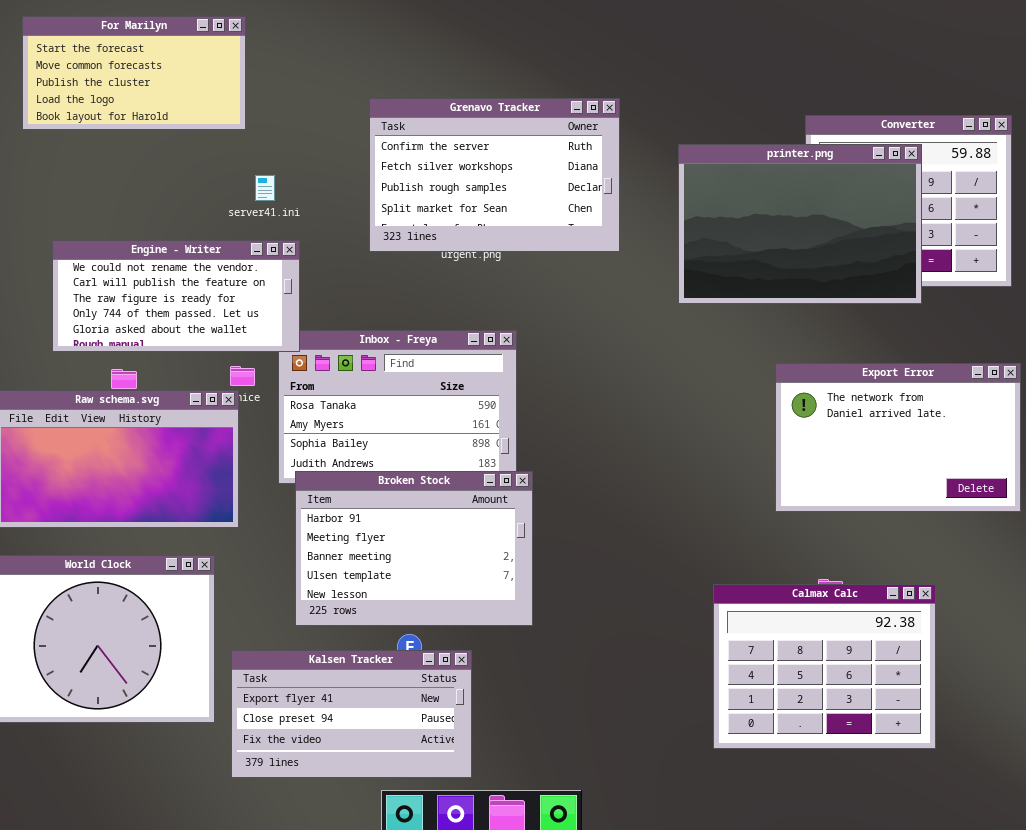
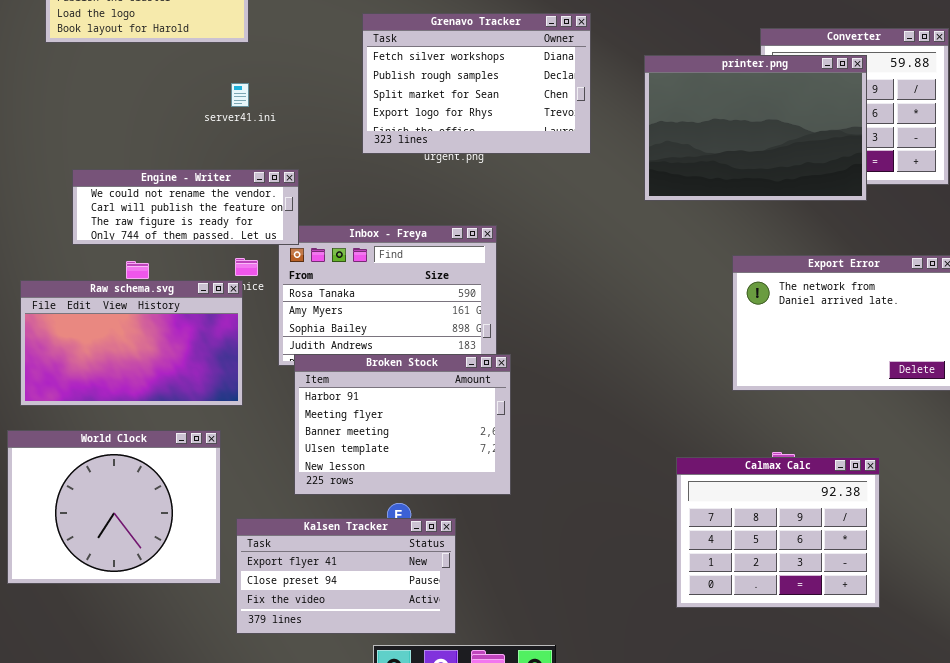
Grenavo Tracker: [369,98,620,252] -> [362,13,591,154], scrolled down 1 row
server41.ini: [255,175,275,201] -> [231,83,249,107], moved
Engine - Writer: [52,240,300,352] -> [72,169,299,245], resized

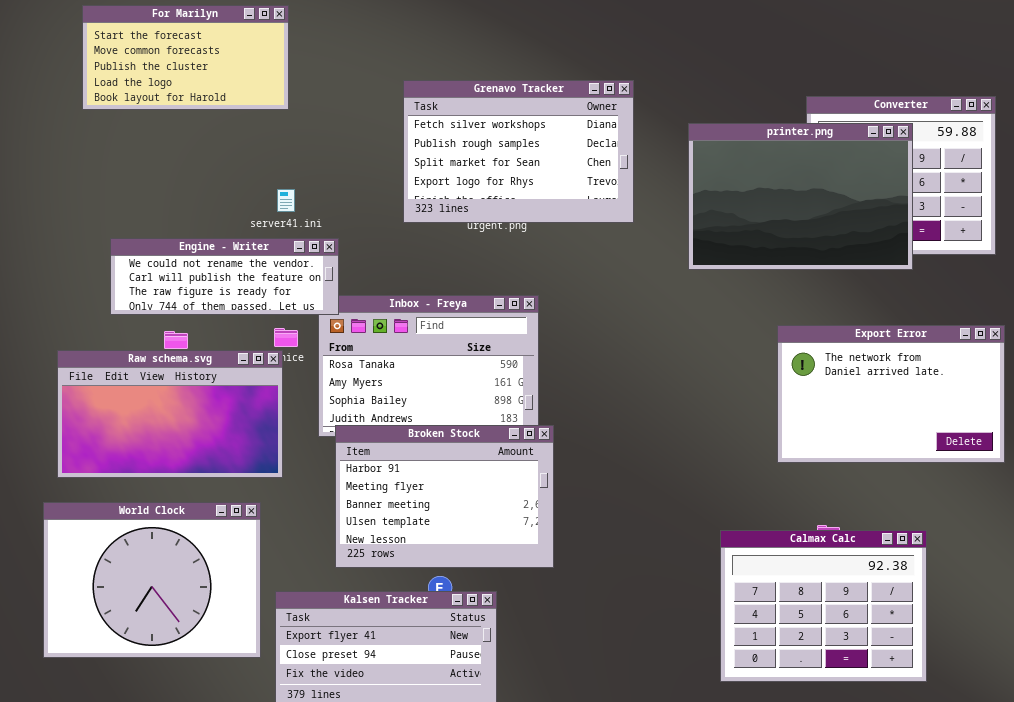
server41.ini: [231,83,249,107] -> [277,189,295,212], moved

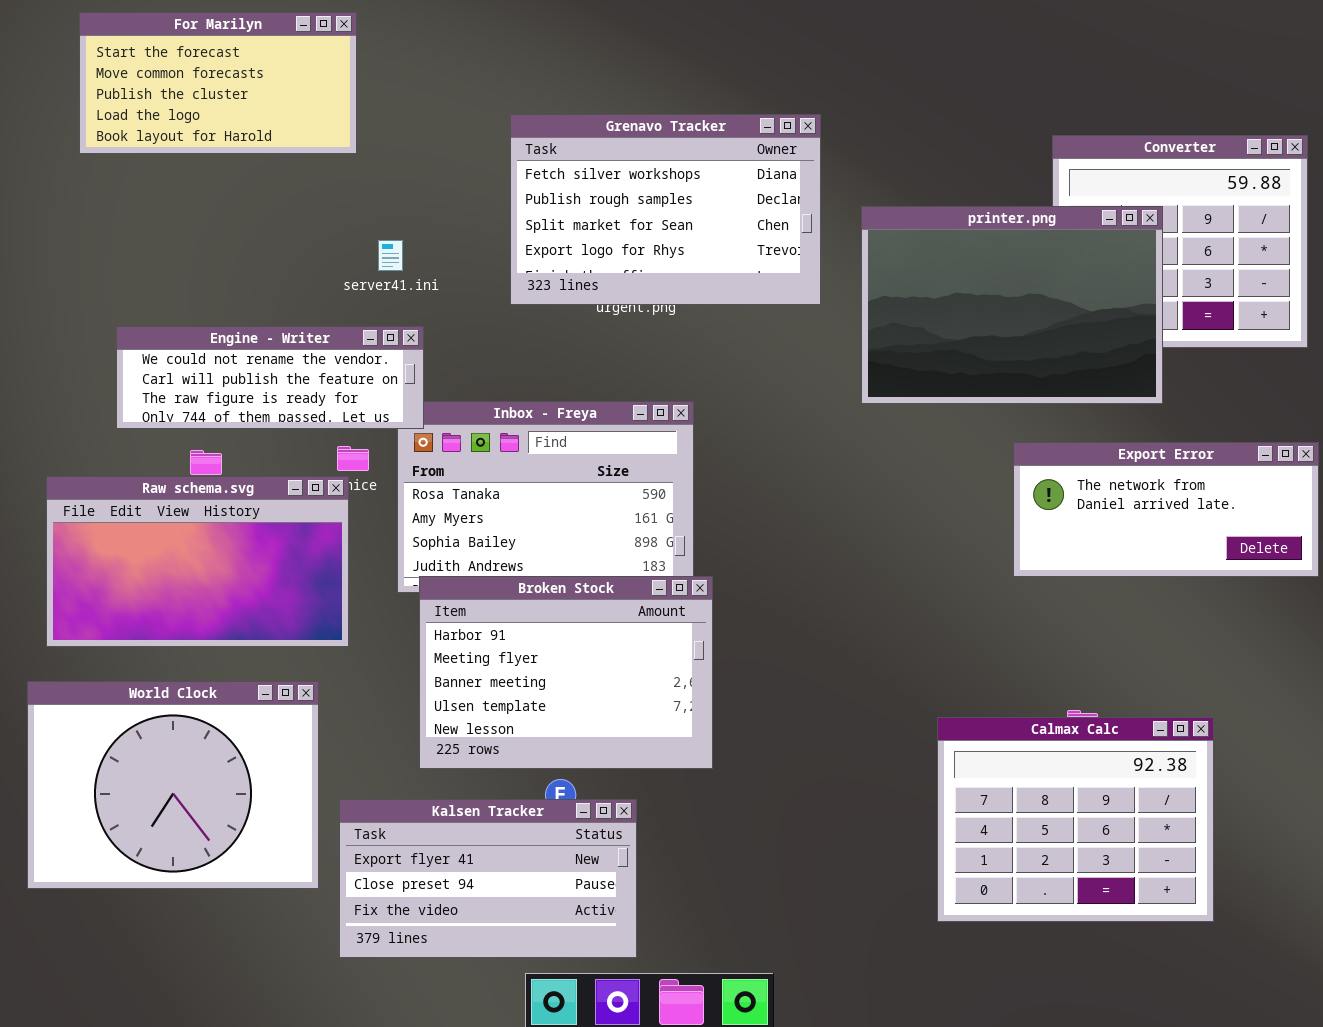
printer.png: [688,123,913,270] -> [861,206,1163,404], moved
server41.ini: [277,189,295,212] -> [378,240,403,271], moved
Export Error: [777,325,1005,463] -> [1013,442,1319,577], resized

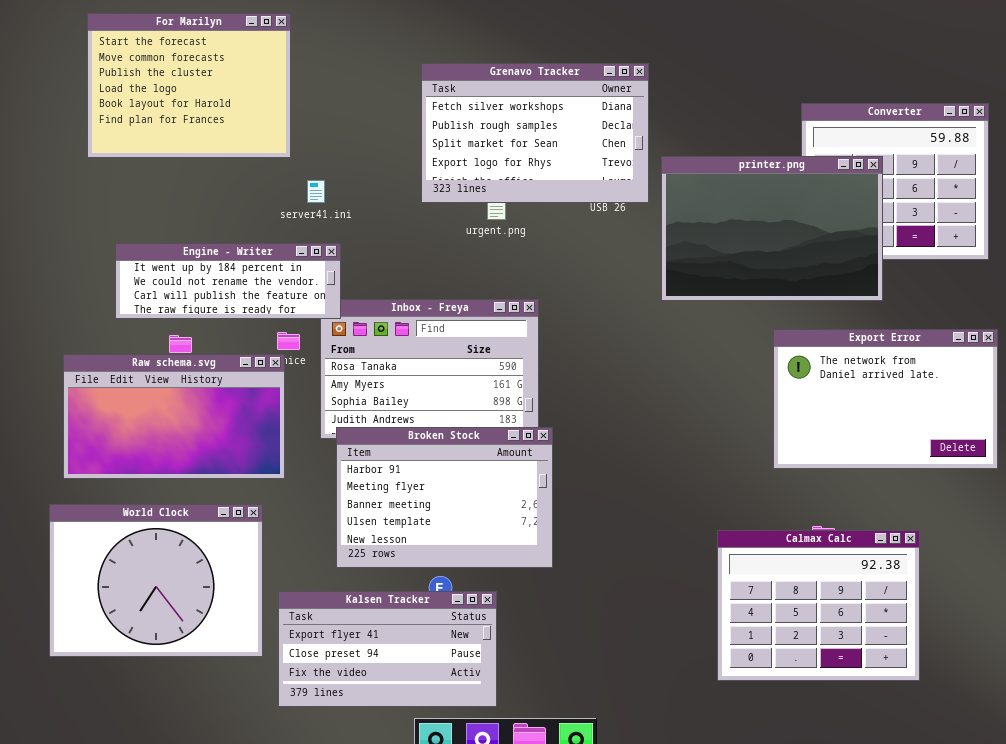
For Marilyn: [79,12,357,154] -> [87,13,291,158], resized
Grenavo Tracker: [510,114,821,305] -> [421,63,649,203], moved
Engine - Writer: [116,326,424,429] -> [115,243,341,319], scrolled up 1 row
Export Error: [1013,442,1319,577] -> [773,329,998,469], resized

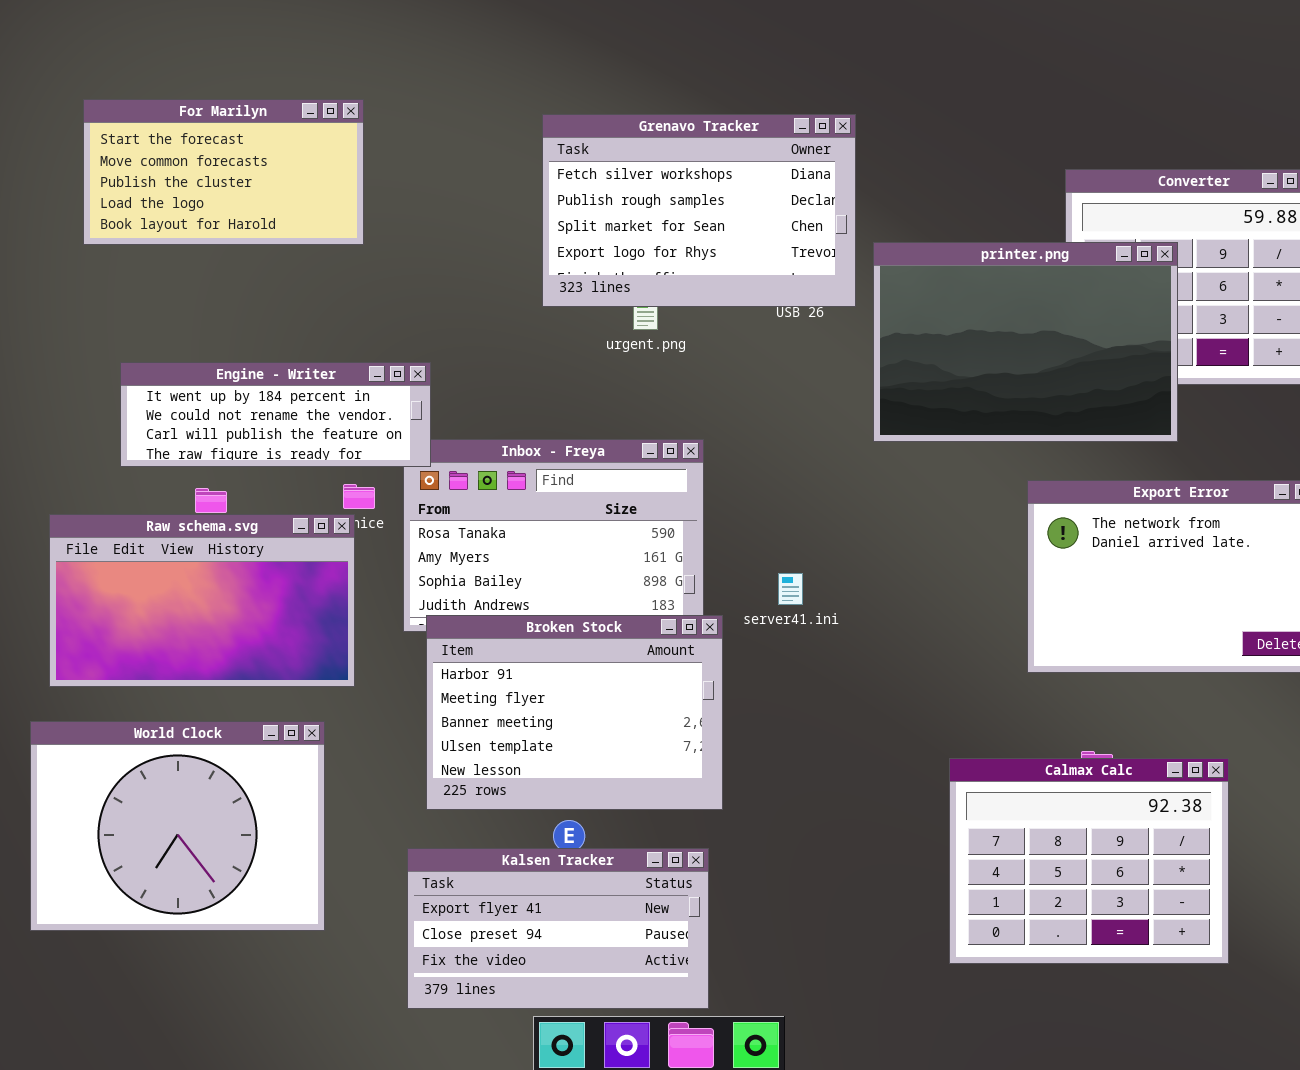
For Marilyn: [87,13,291,158] -> [83,99,364,245], resized
server41.ini: [307,180,325,203] -> [778,573,803,605], moved
Kalsen Tracker: [278,591,497,707] -> [407,848,709,1009], moved

